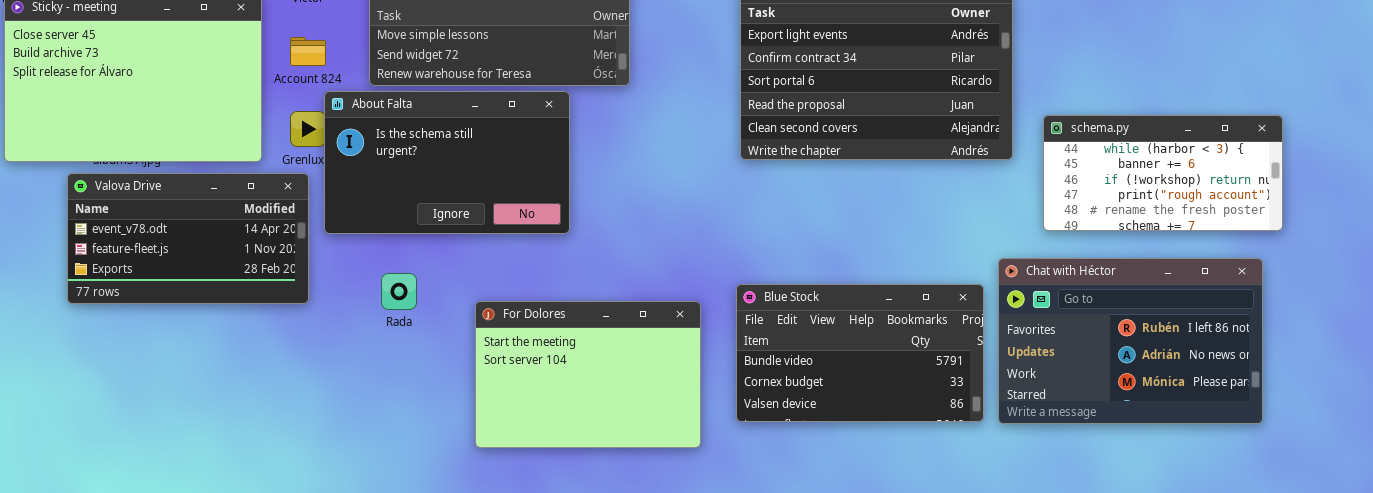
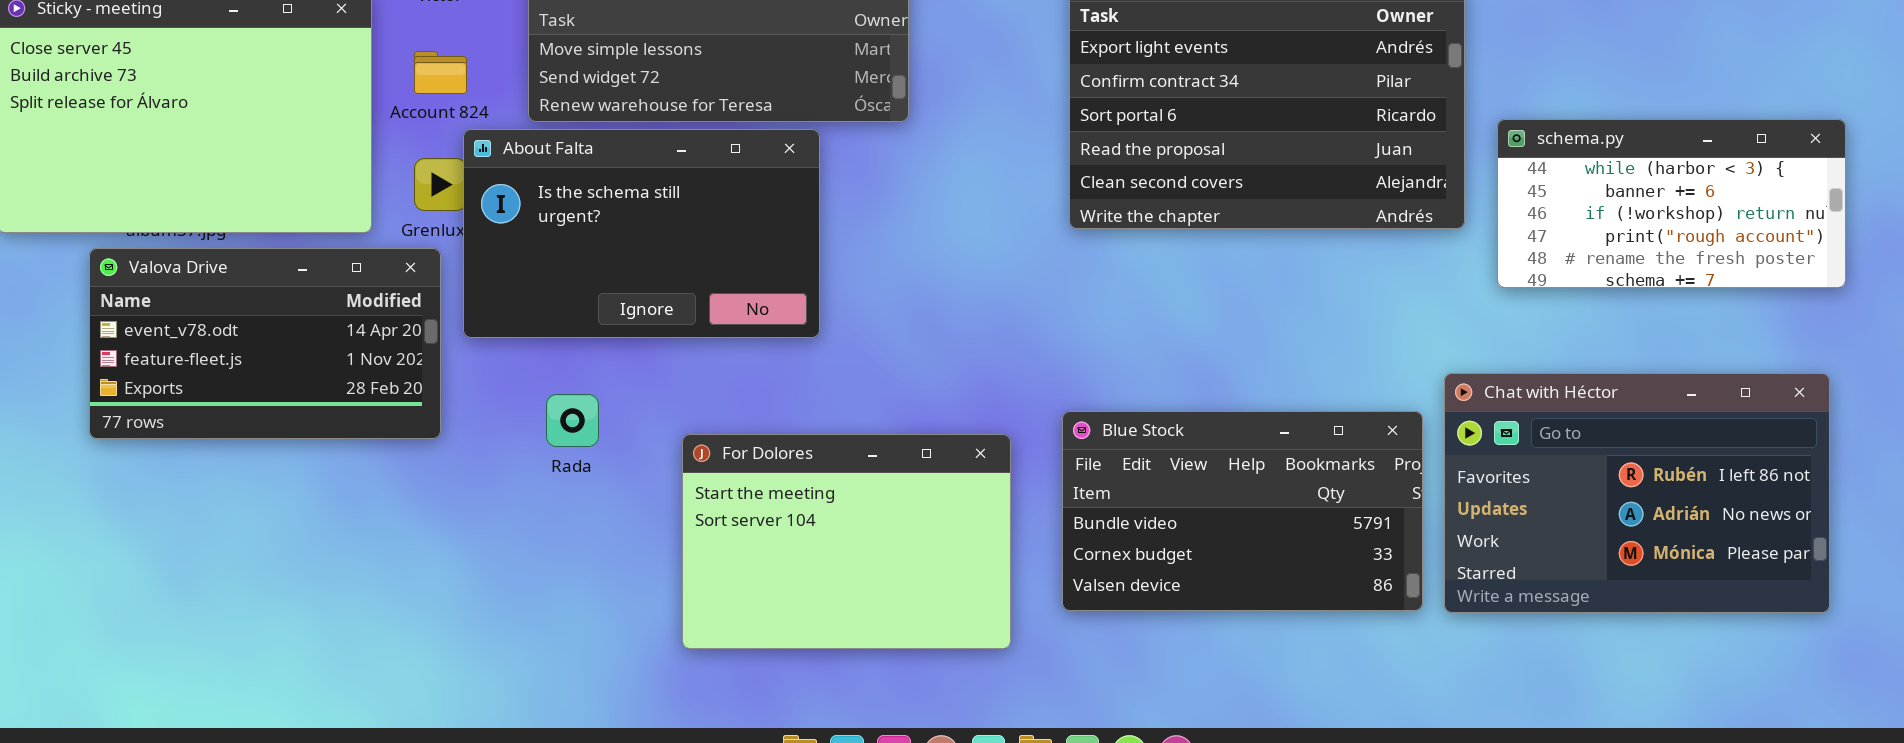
schema.py: [1043,115,1283,231] -> [1497,119,1846,288], moved

